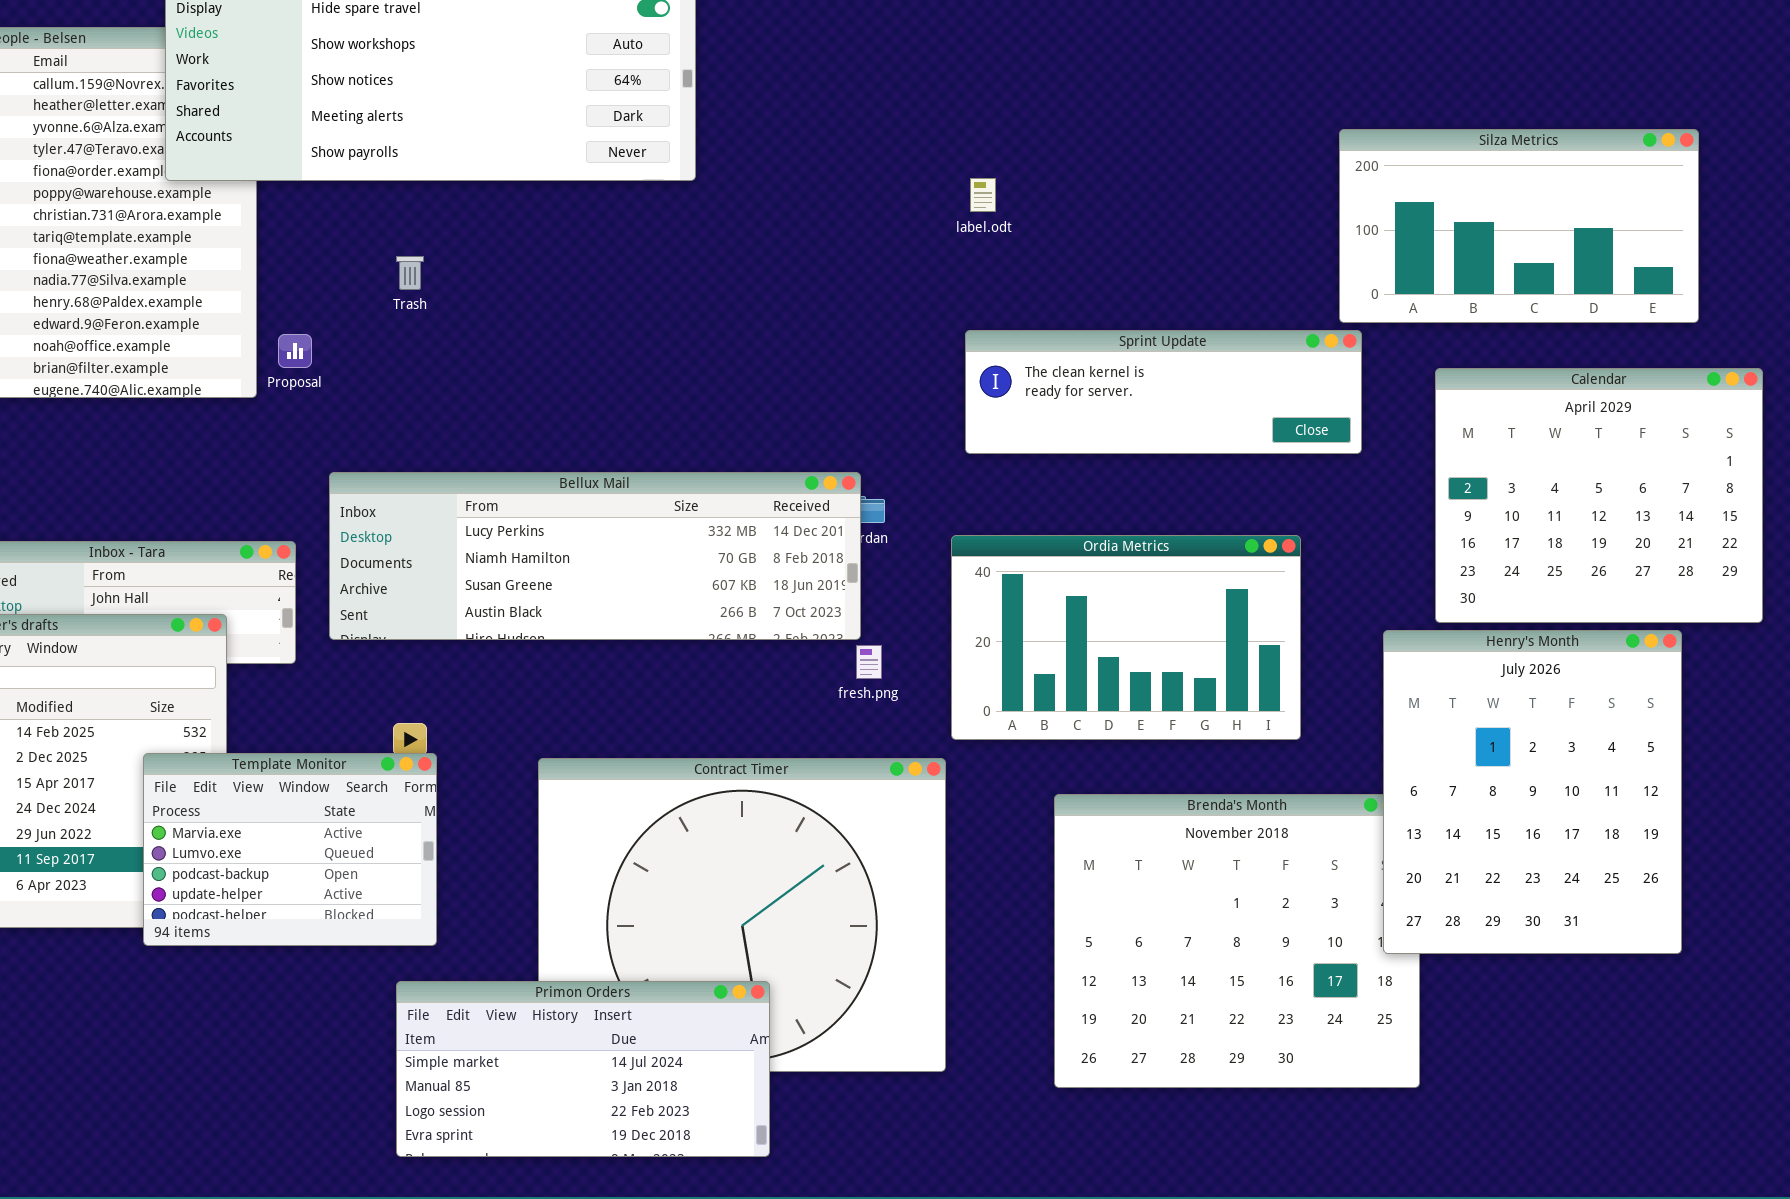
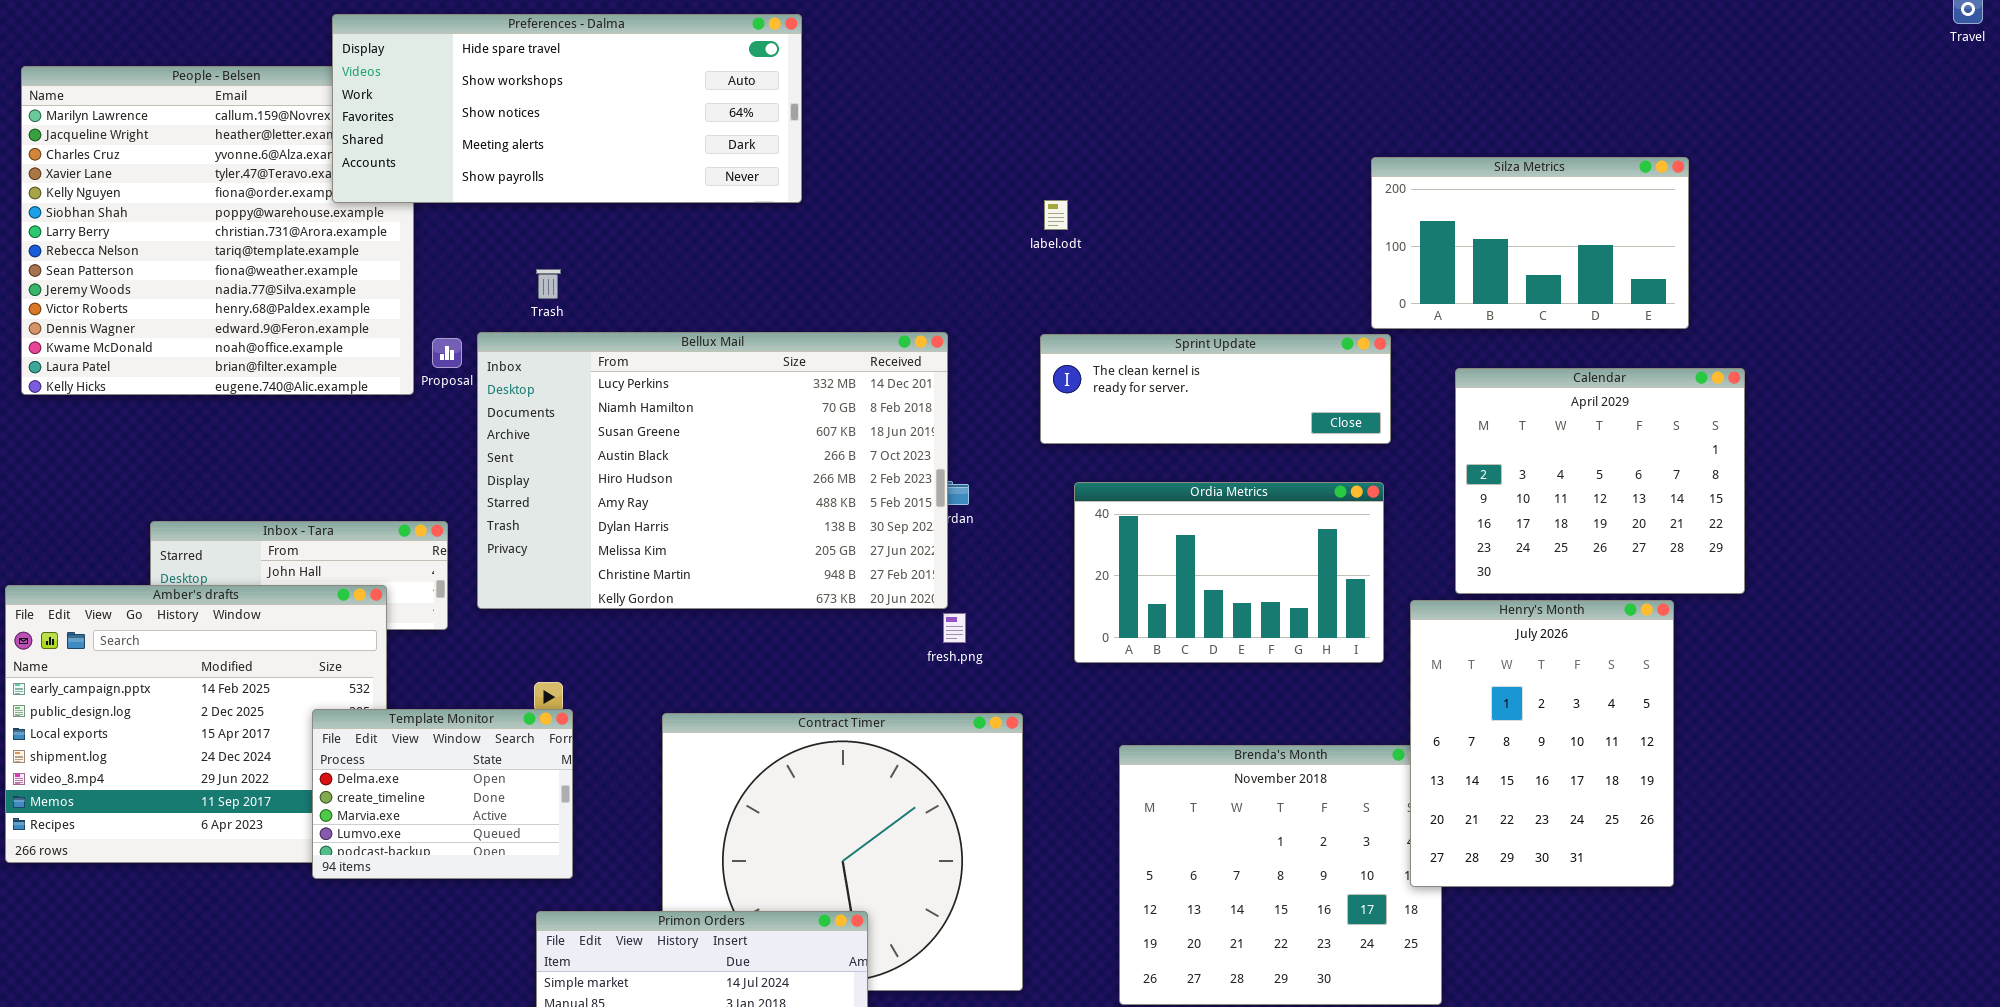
Bellux Mail: [329,472,861,640] -> [477,332,948,609], resized
Ordia Metrics: [951,535,1301,740] -> [1074,482,1384,663], moved
Template Monitor: [143,753,437,946] -> [312,709,573,879], scrolled up 2 rows

